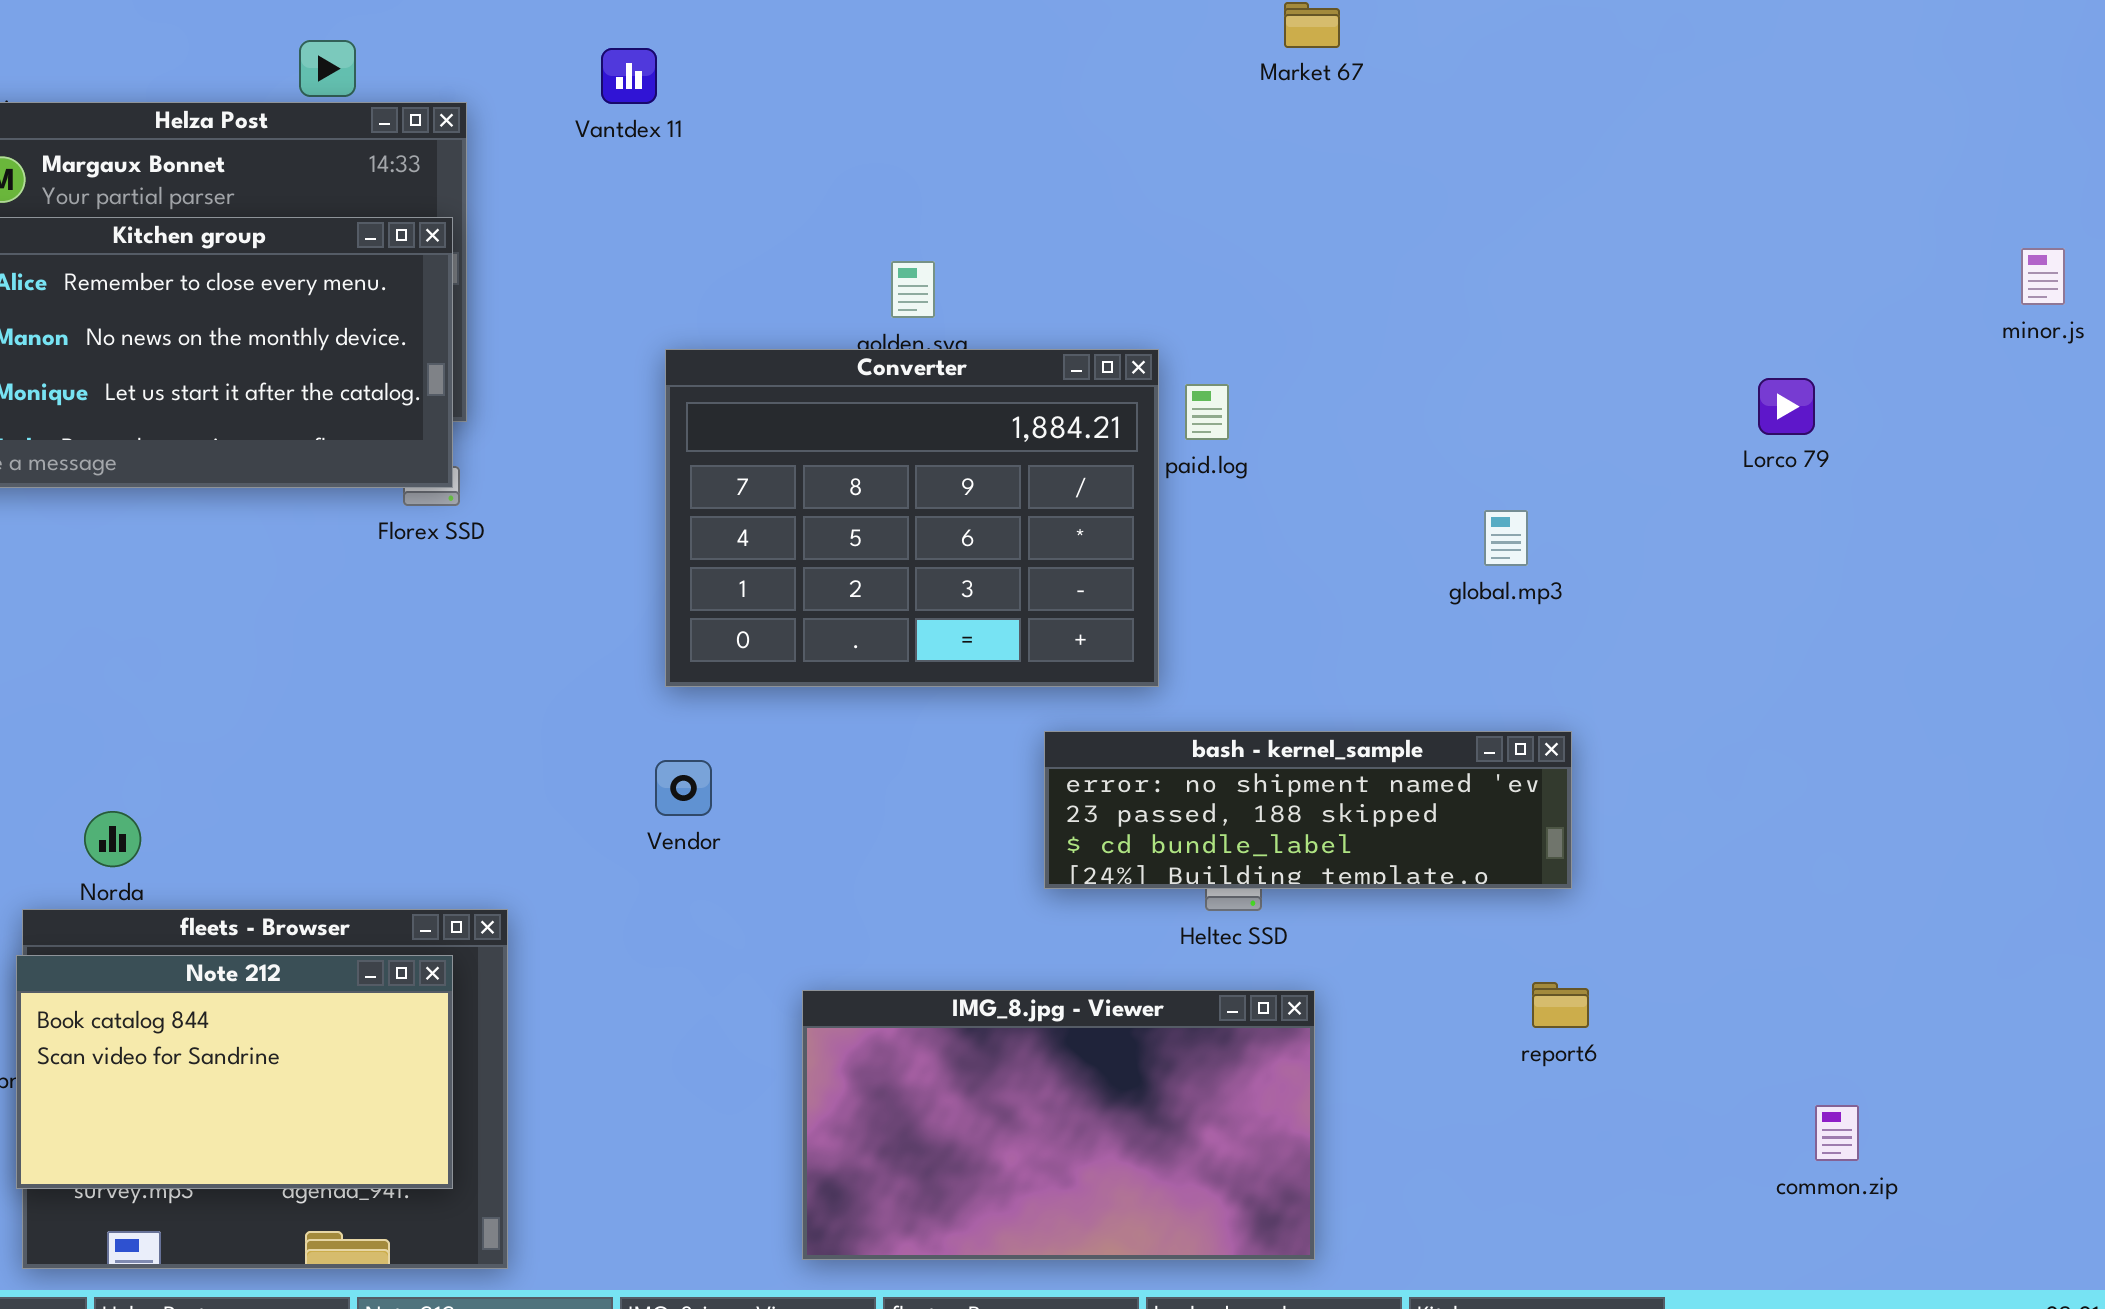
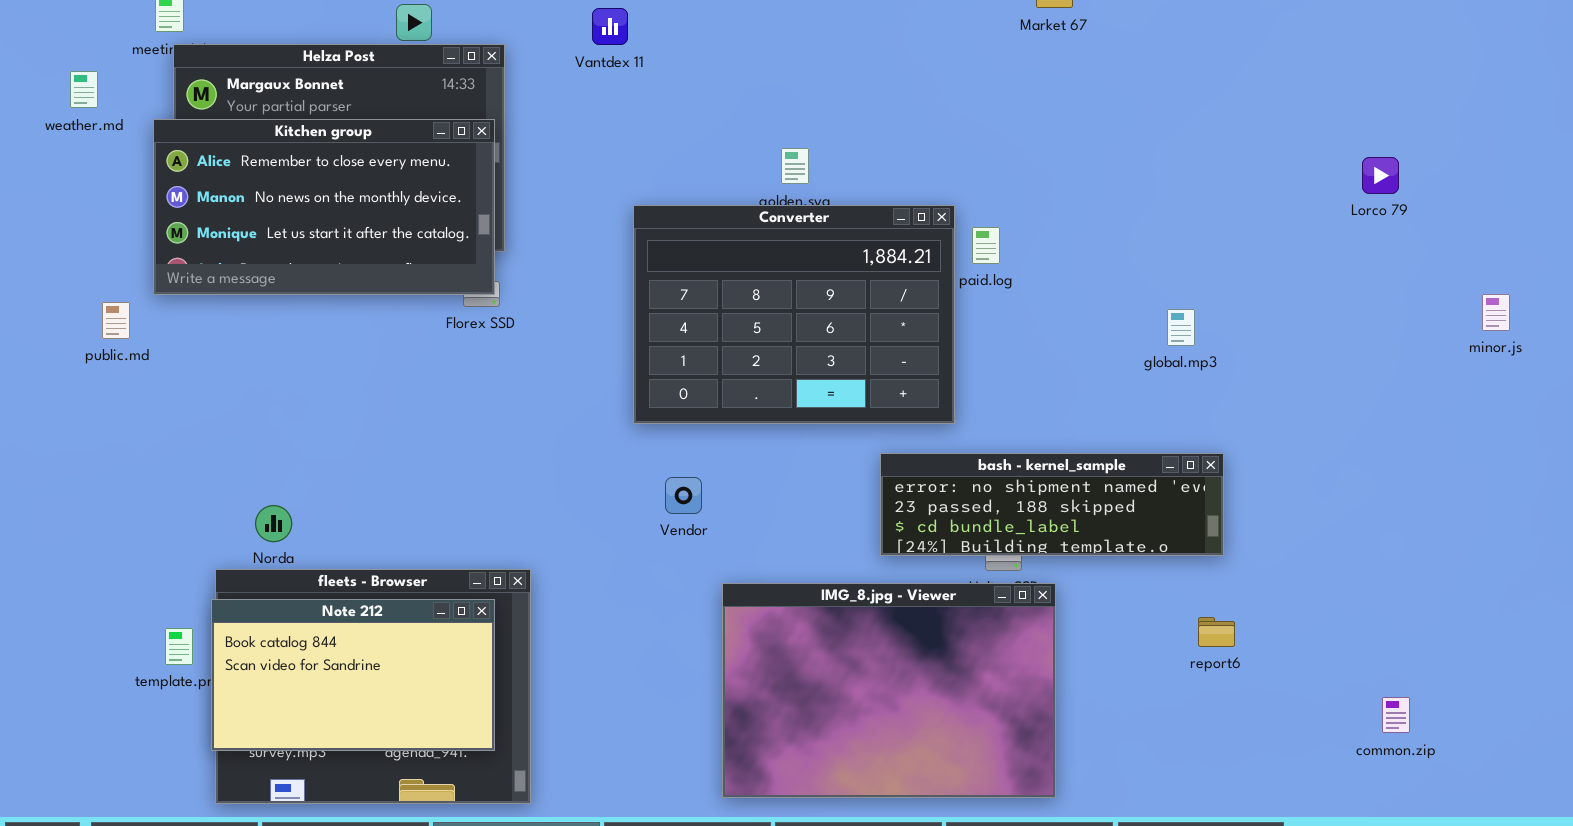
minor.js: [2021,248,2065,305] -> [1482,294,1510,331], moved
Lorco 79: [1758,378,1815,435] -> [1362,157,1399,194], moved
Vendor: [655,760,712,816] -> [665,477,702,514], moved
IMG_8.jpg - Viewer: [802,990,1315,1260] -> [722,583,1056,798], resized

